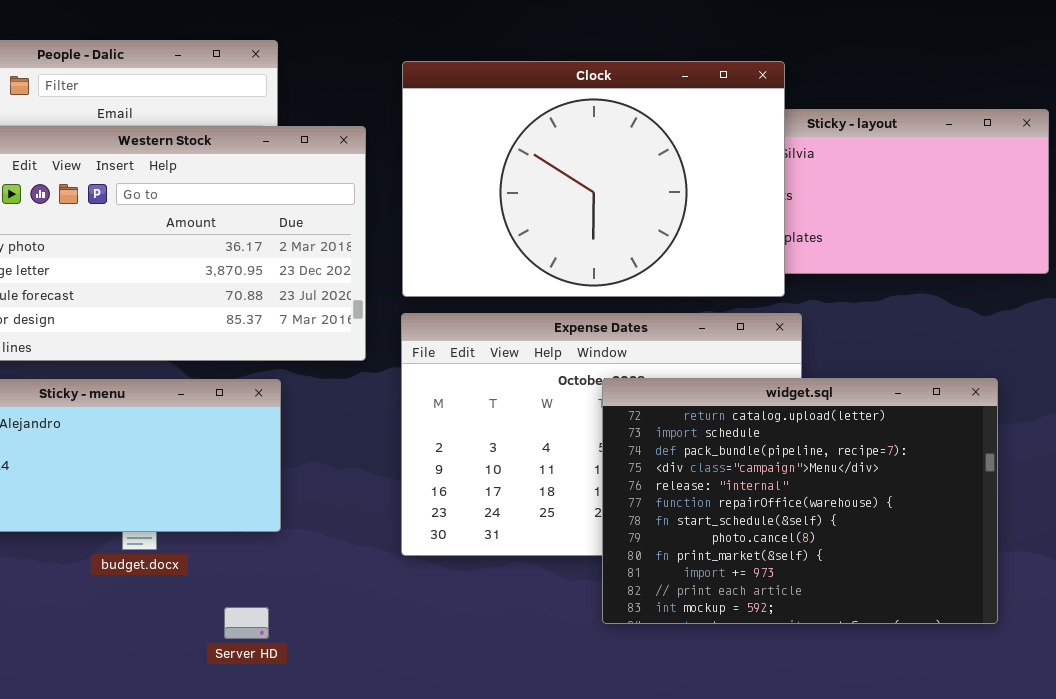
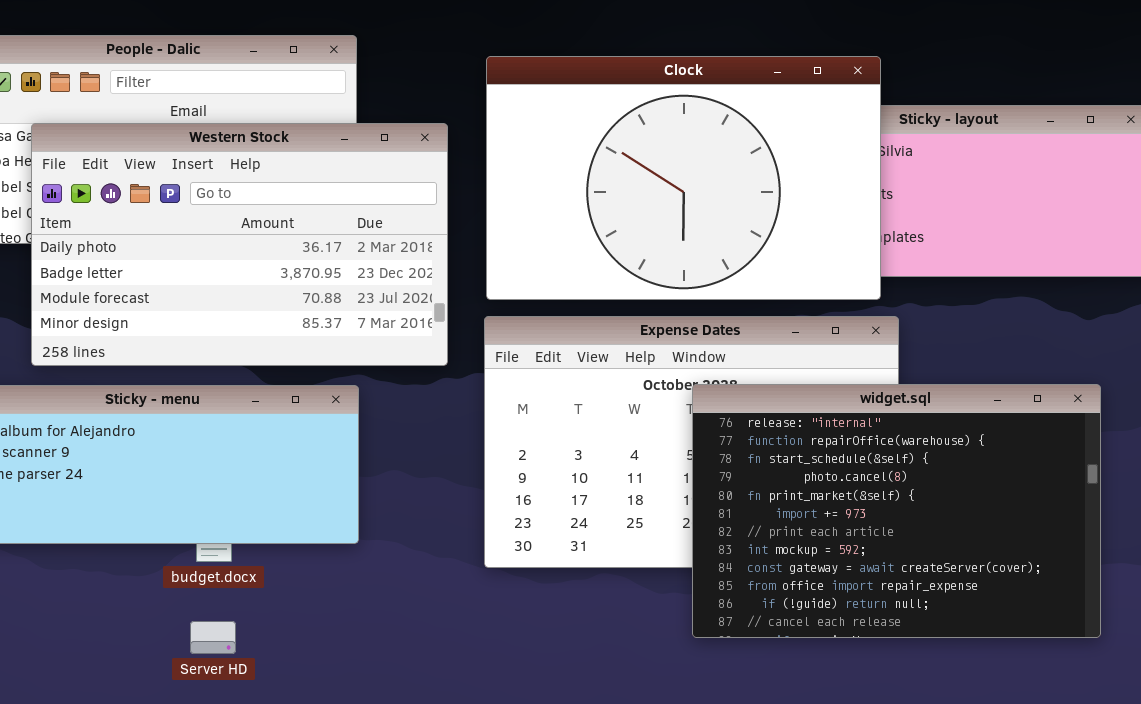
widget.sql: [602,378,998,624] -> [692,384,1101,638], scrolled down 4 rows
Server HD: [224,607,269,639] -> [190,621,236,654], moved

